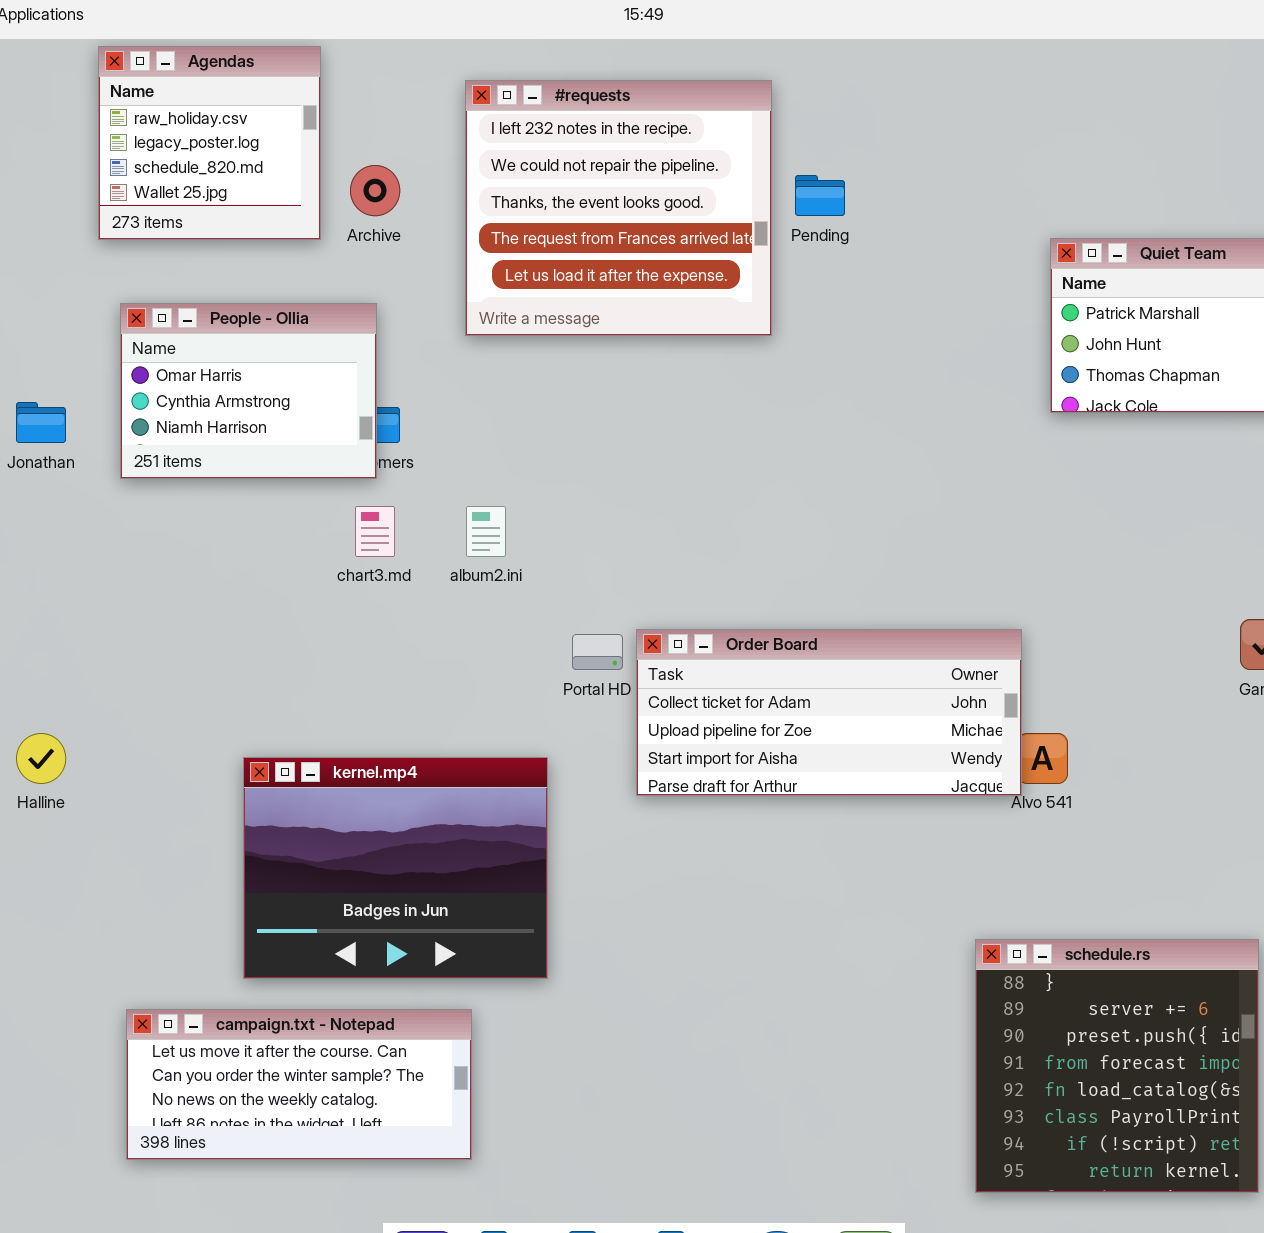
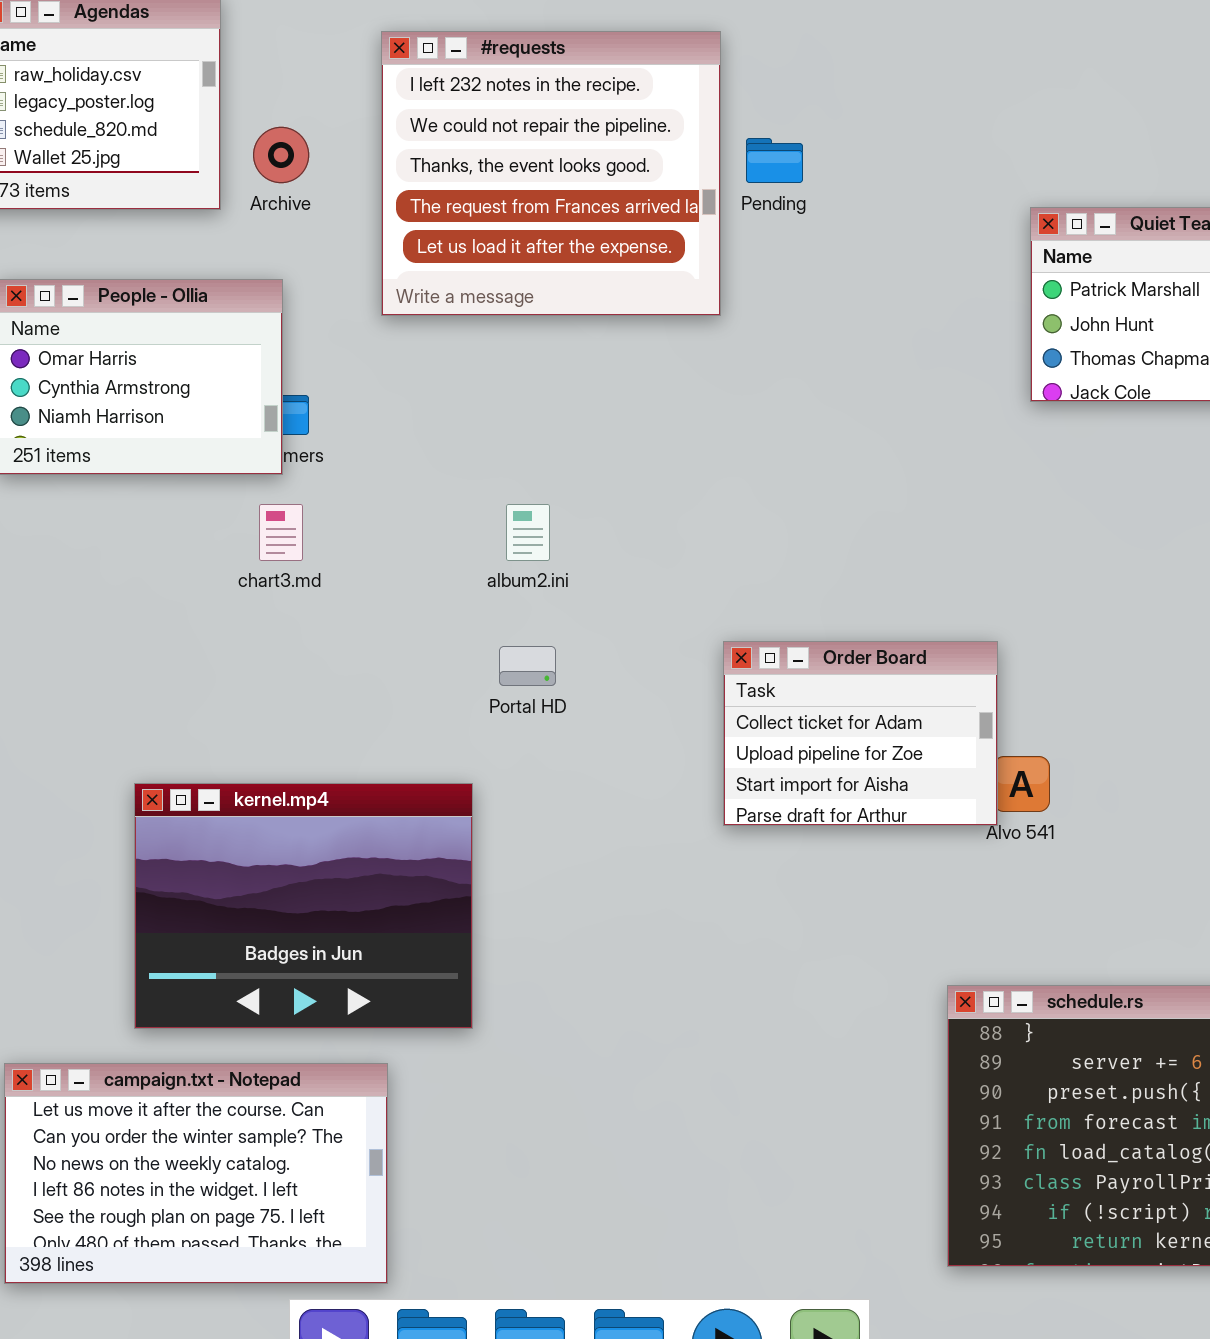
album2.ini: [466,506,506,557] -> [506,504,550,561], moved
Order Board: [636,629,1022,796] -> [723,641,998,826], resized
campaign.txt - Notepad: [126,1009,472,1160] -> [4,1063,388,1284], resized

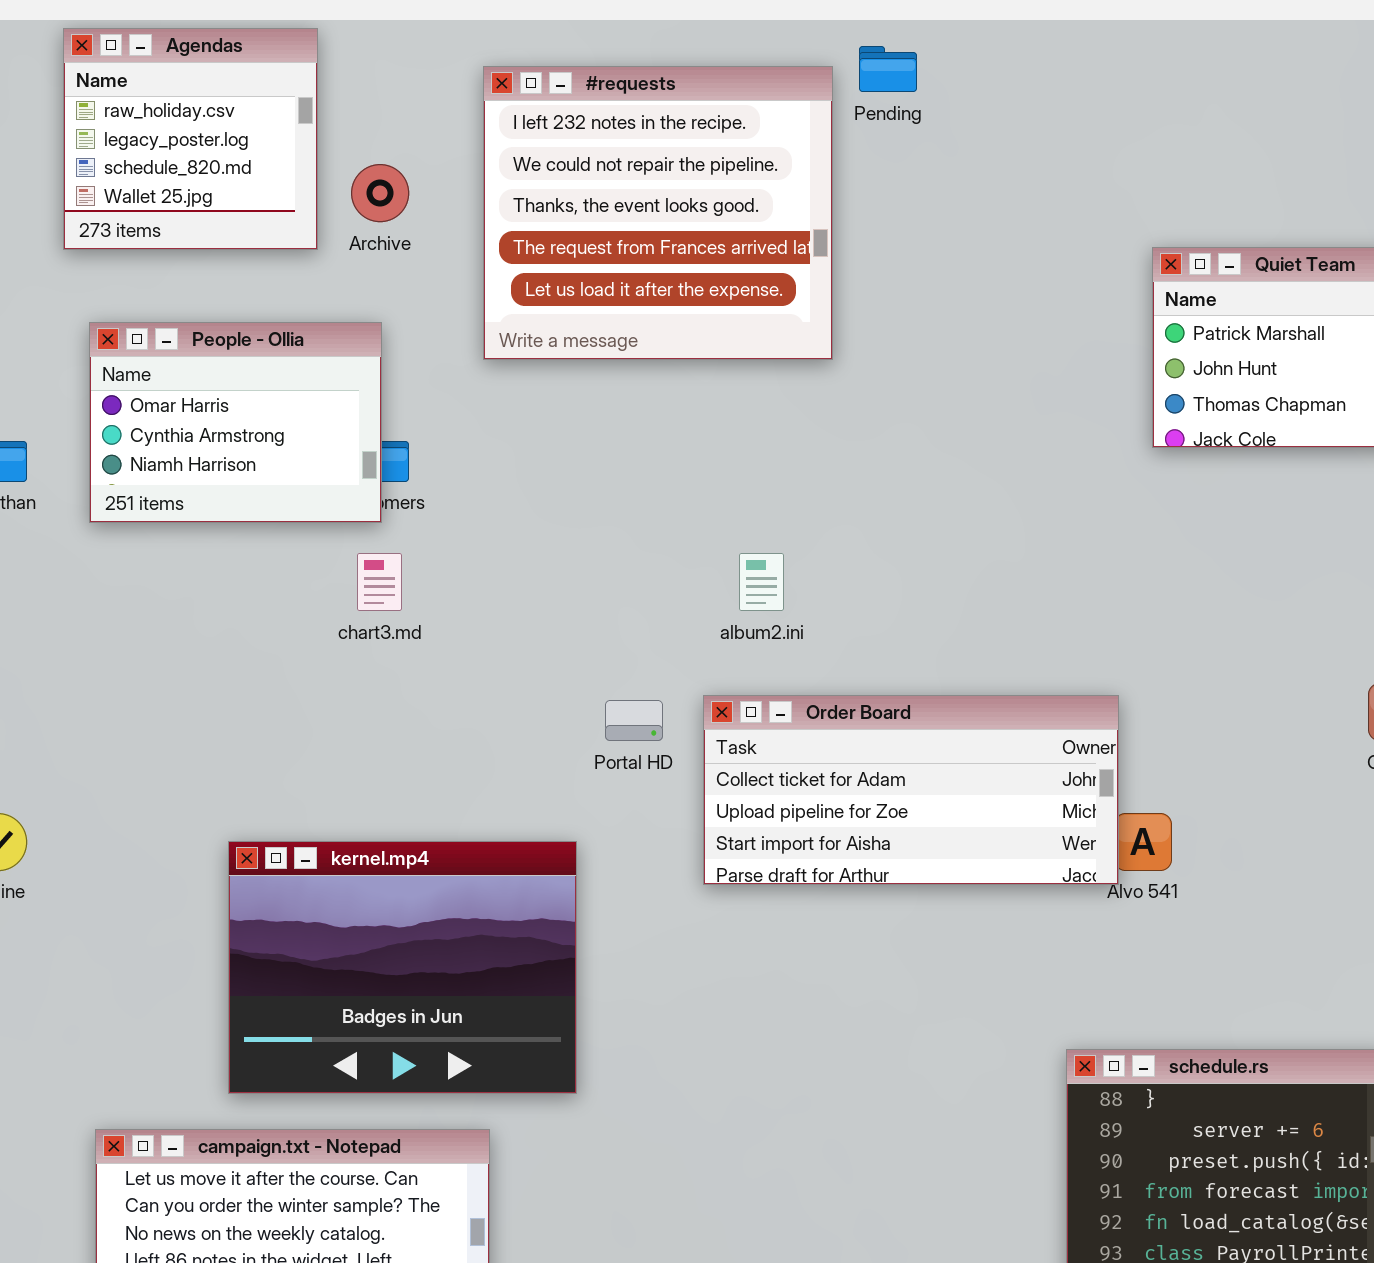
Pending: [746,138,803,183] -> [859,46,917,92], moved
album2.ini: [506,504,550,561] -> [739,553,784,611], moved
Order Board: [723,641,998,826] -> [703,695,1119,885], resized

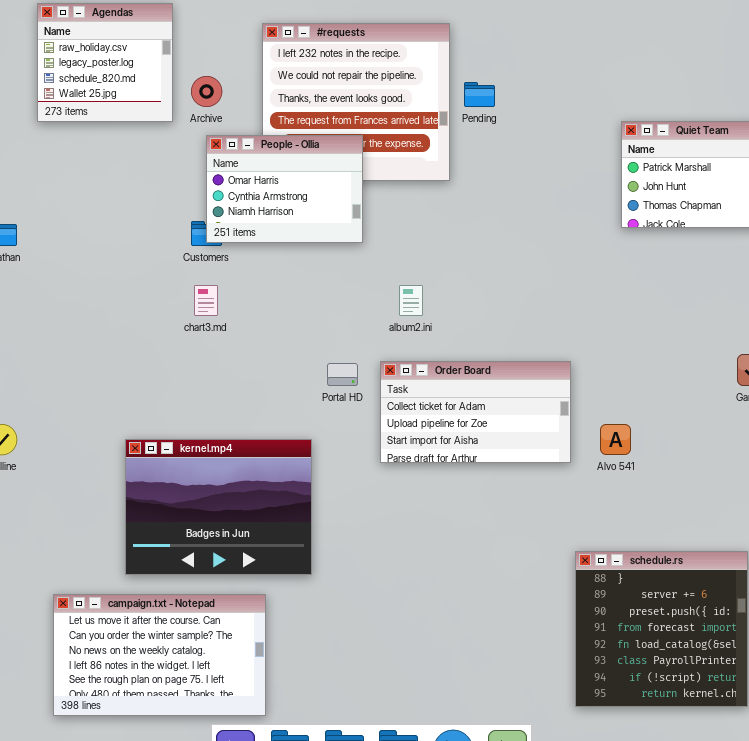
Pending: [859,46,917,92] -> [464,82,495,107], moved
People - Ollia: [89,322,382,523] -> [206,135,363,243], moved
Order Board: [703,695,1119,885] -> [380,361,571,463], resized

